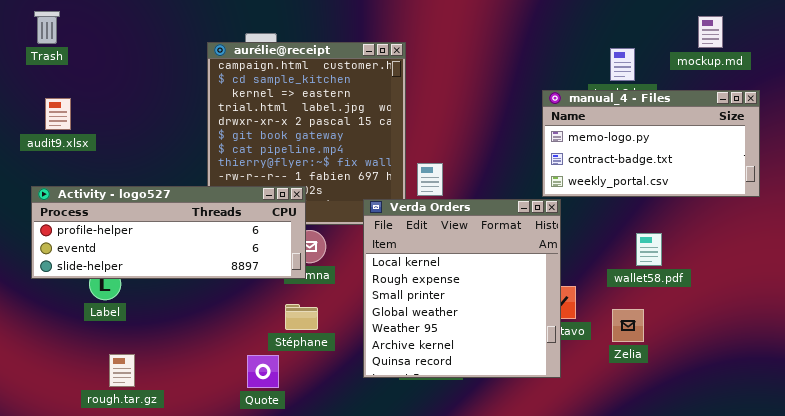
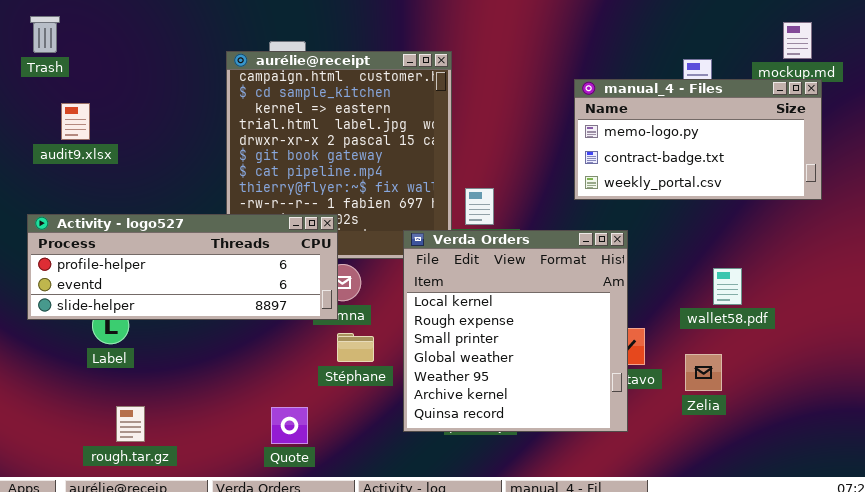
manual_4 - Files: [542,90,760,197] -> [574,79,822,200], moved
audit9.xlsx: [45,98,71,130] -> [61,103,90,140], moved
Stéphane: [285,304,318,330] -> [337,333,374,362], moved

